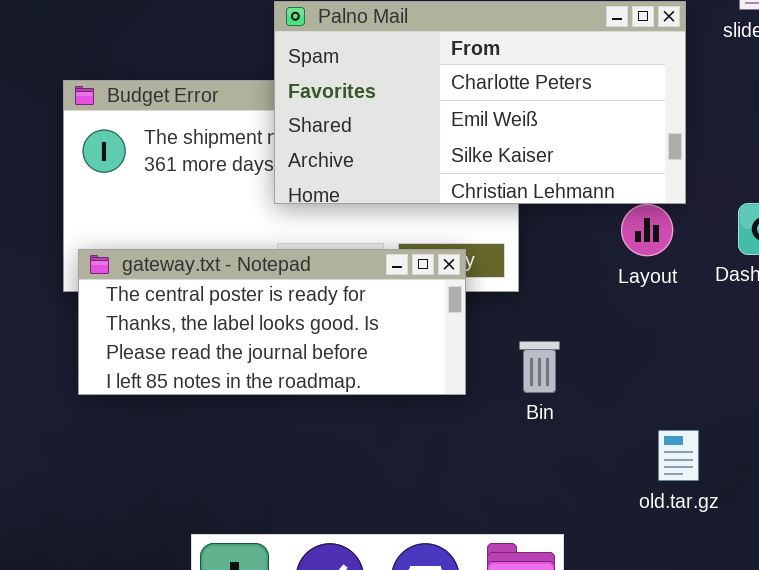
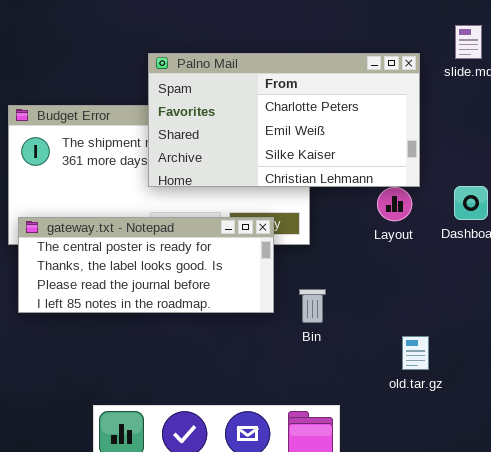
Bin: [519,341,560,393] -> [299,289,326,323], moved

